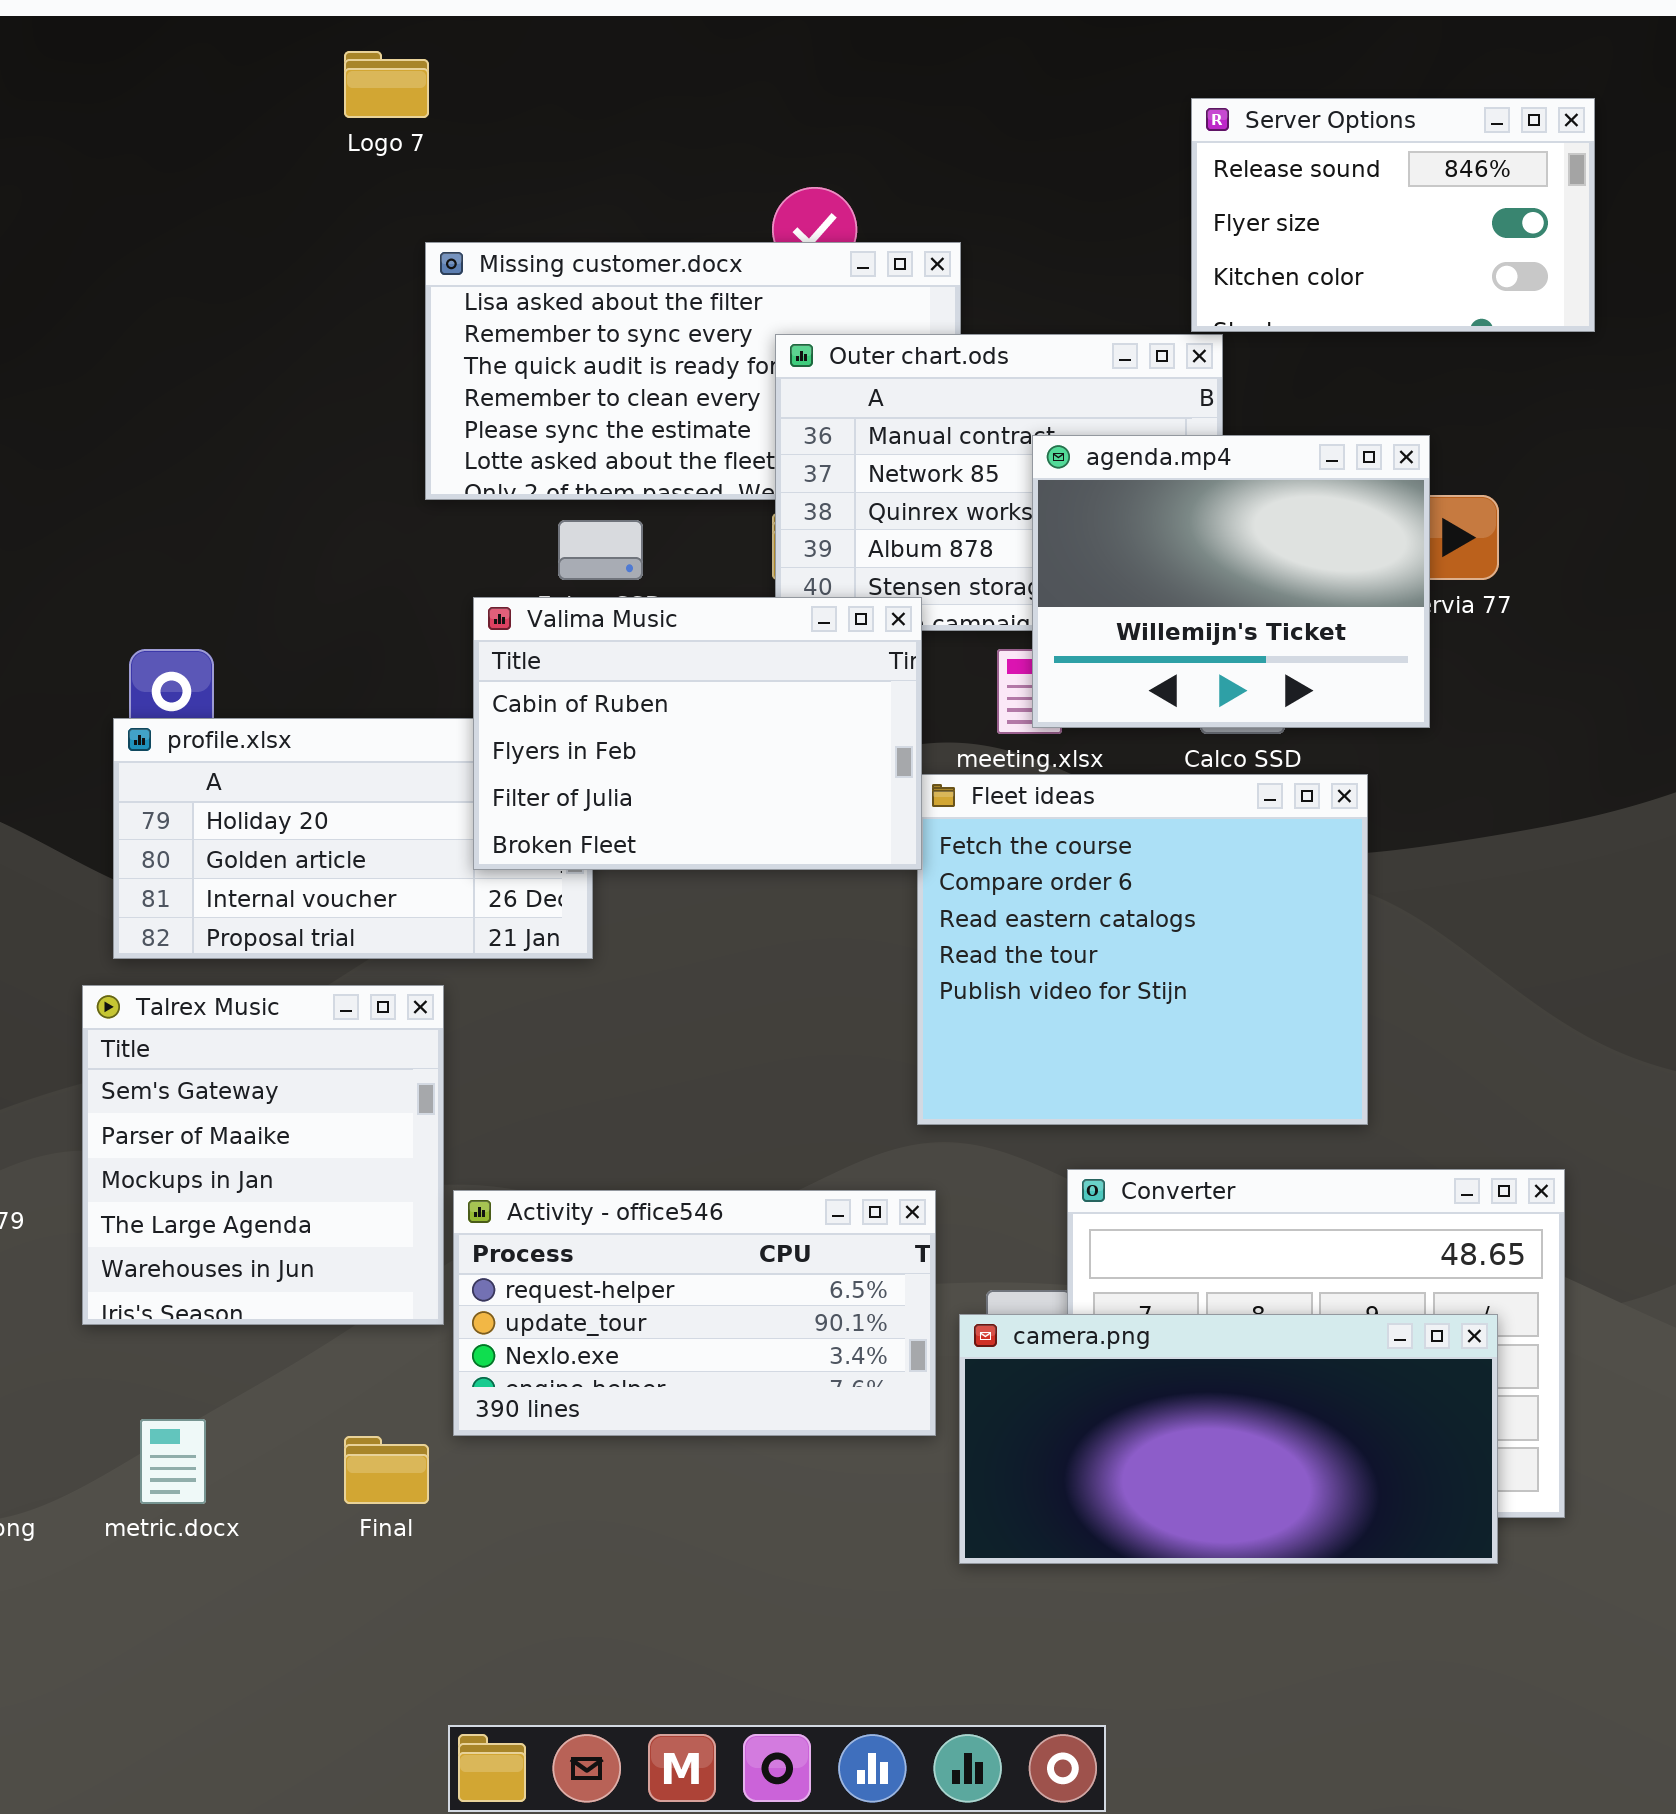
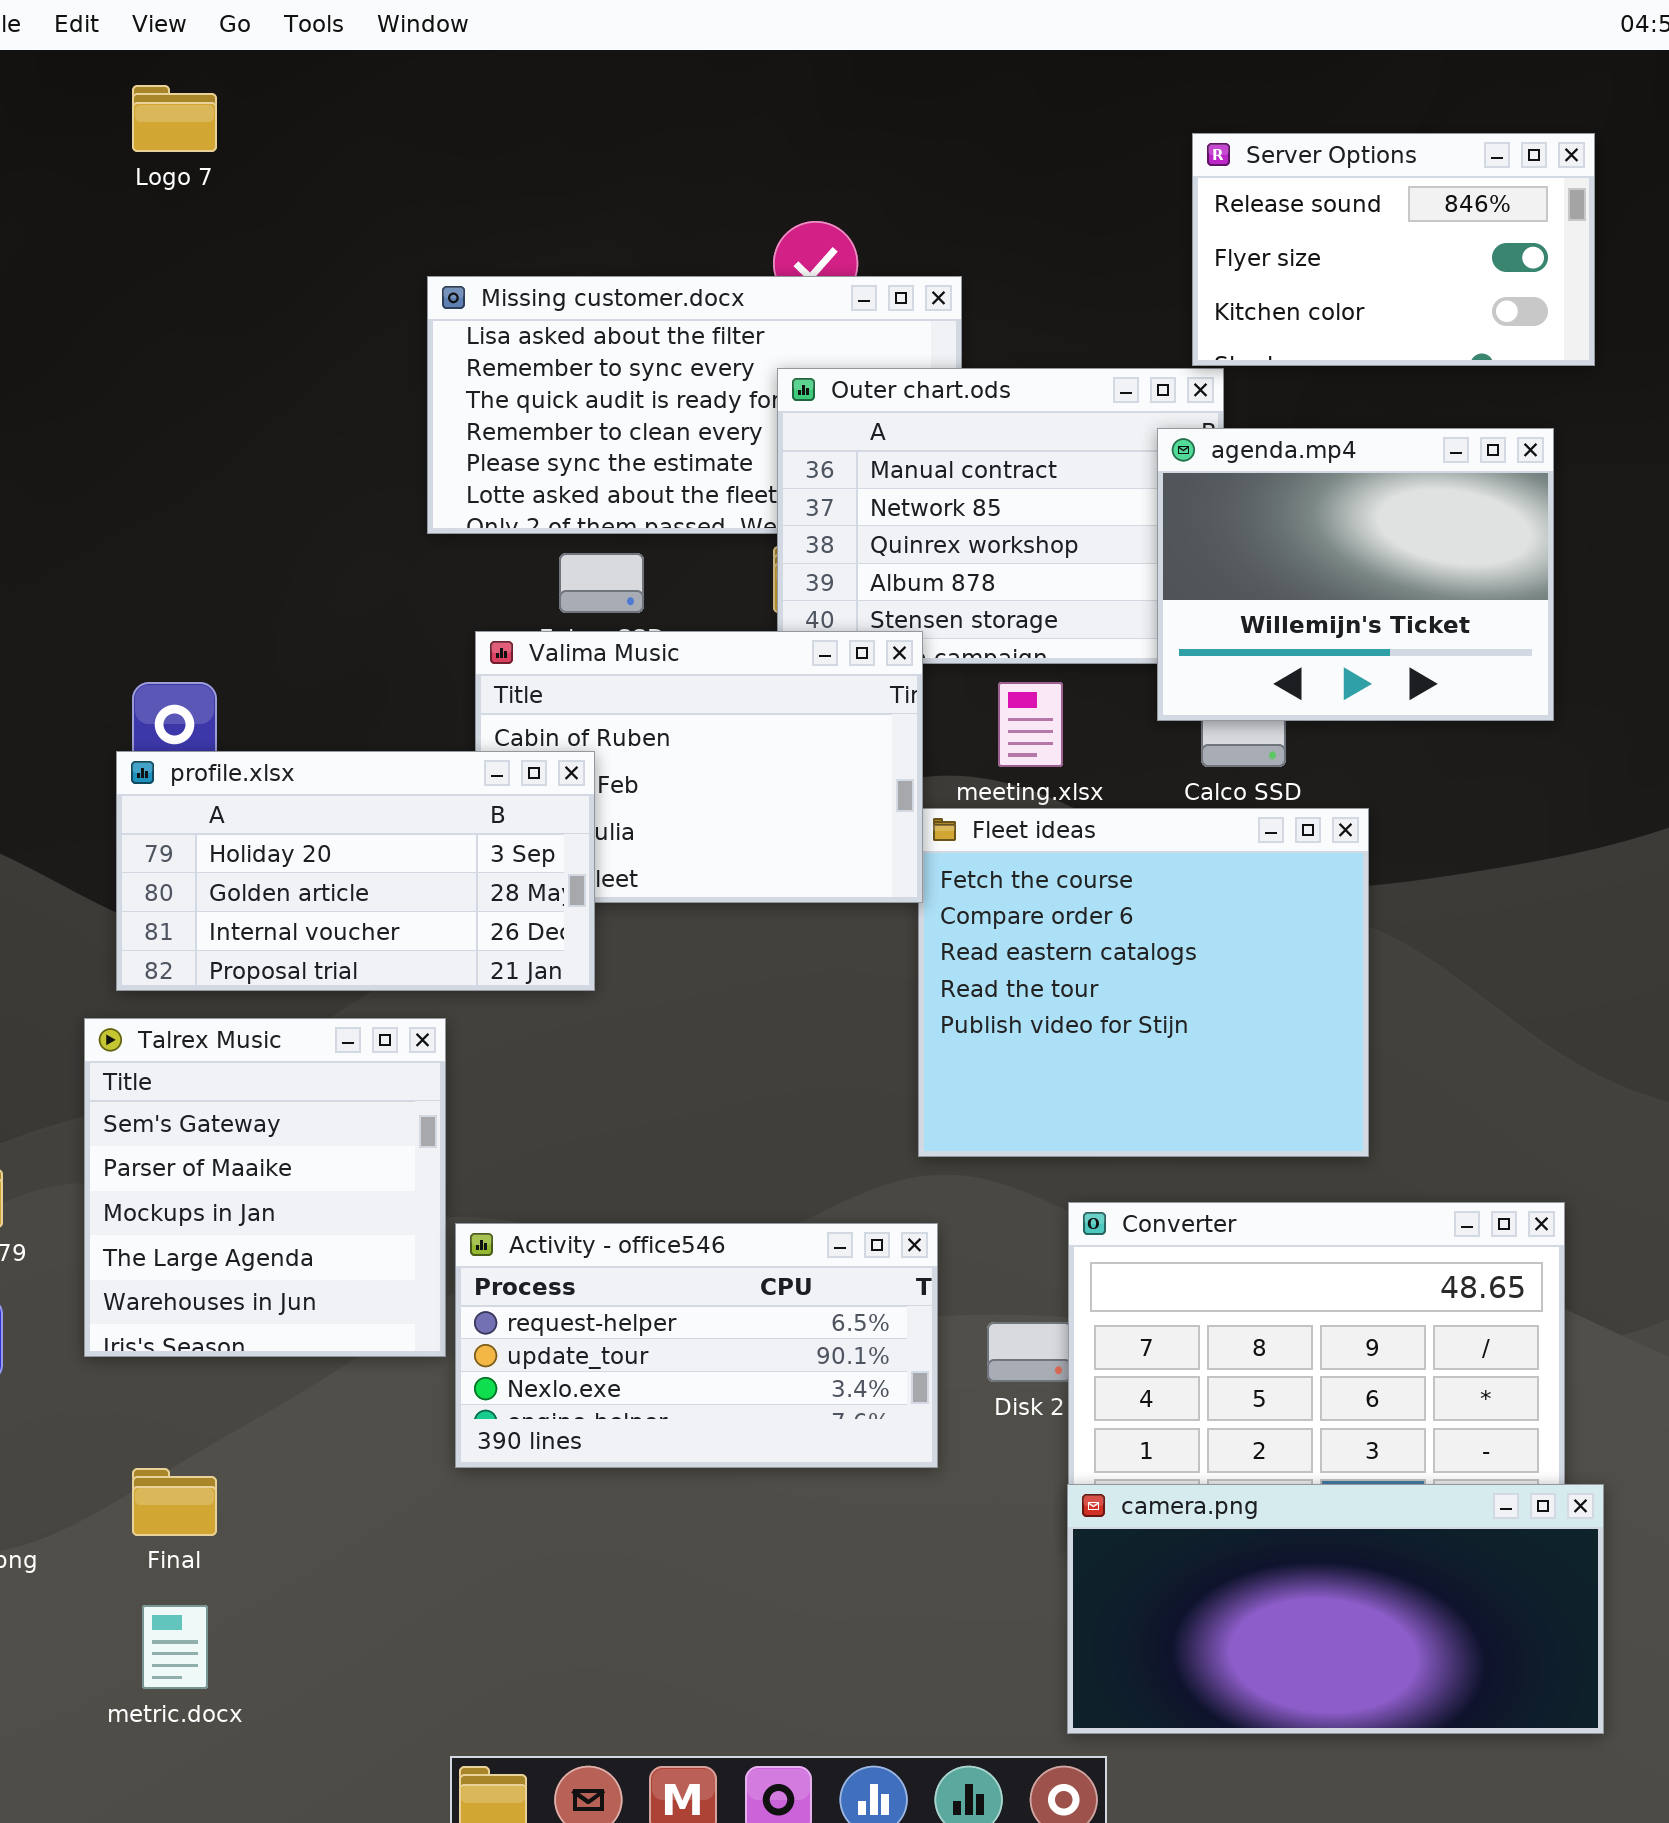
Logo 7: [344,51,429,118] -> [132,85,217,152], moved
agenda.mp4: [1032,435,1430,728] -> [1157,428,1554,721], moved
profile.xlsx: [113,718,593,959] -> [116,751,595,991], raised
camera.png: [959,1314,1498,1564] -> [1067,1484,1604,1734], moved
metric.docx: [140,1419,206,1504] -> [142,1605,208,1689], moved
Final: [344,1436,429,1504] -> [132,1468,217,1536], moved

